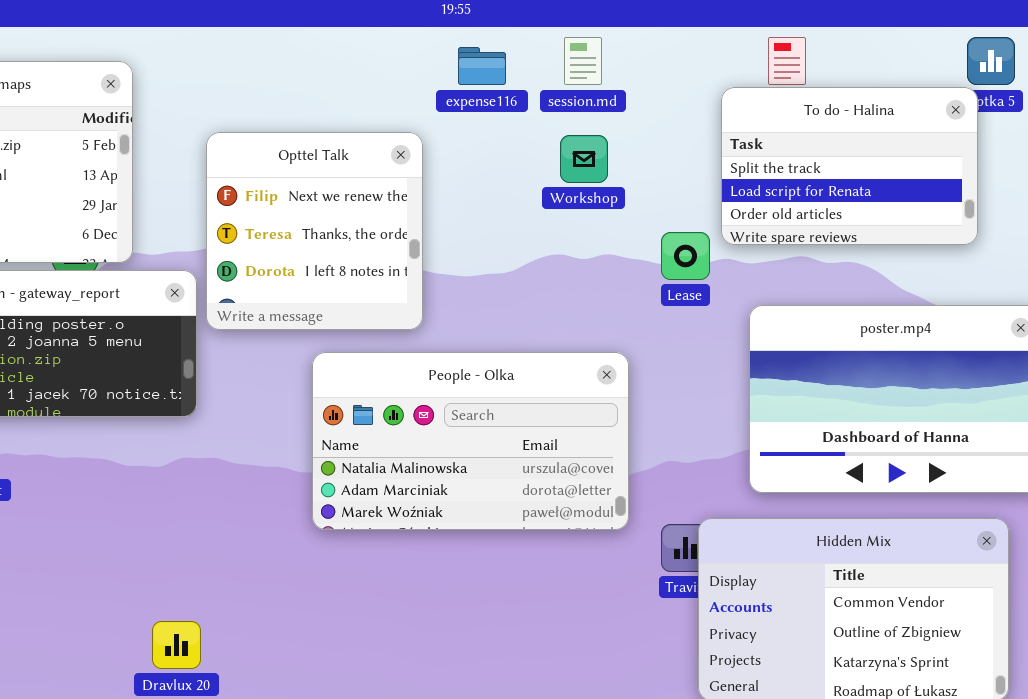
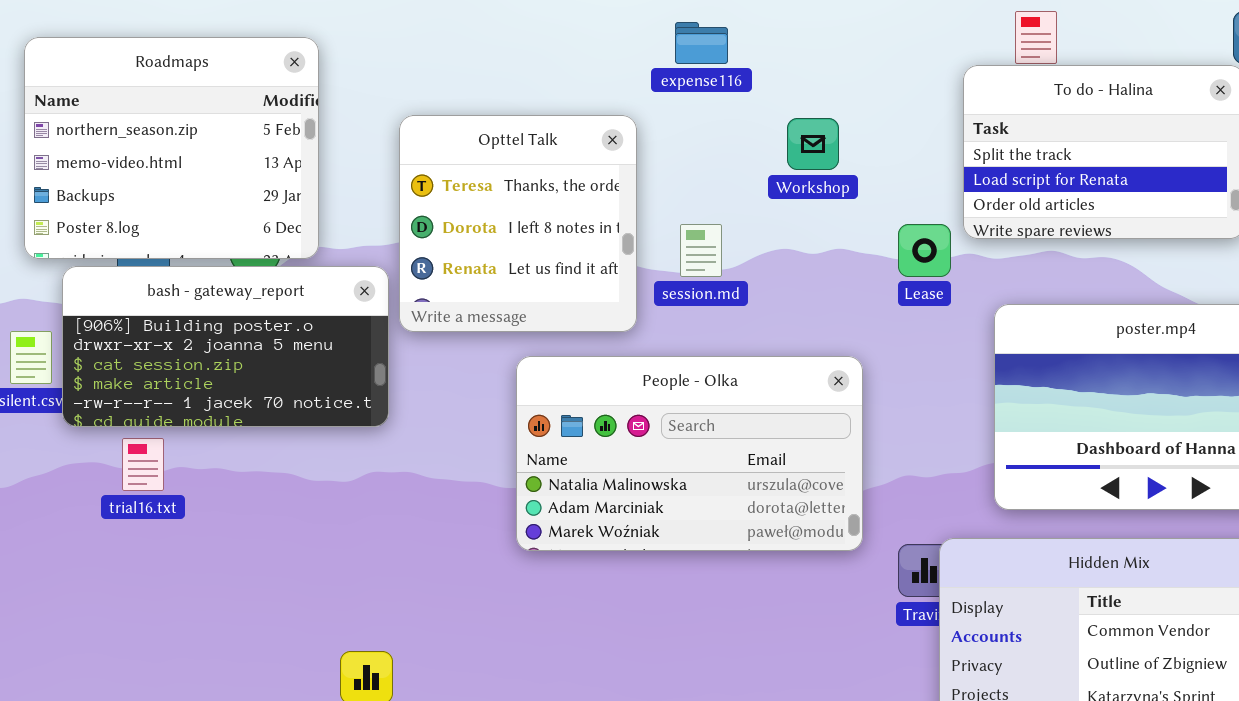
session.md: [564,37,602,85] -> [680,224,722,277], moved
Opttel Talk: [206,132,423,330] -> [399,115,637,332], scrolled down 1 row

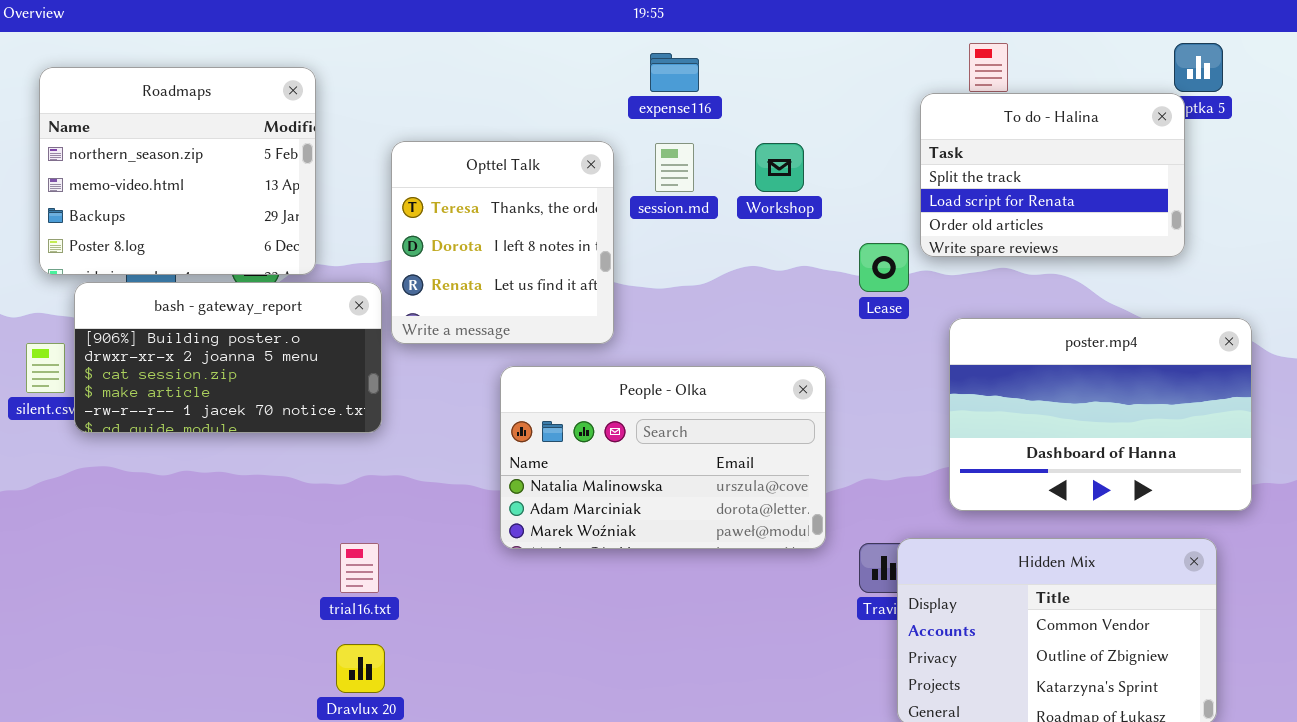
session.md: [680,224,722,277] -> [655,143,694,192], moved
trial16.txt: [122,438,164,491] -> [340,543,379,593], moved

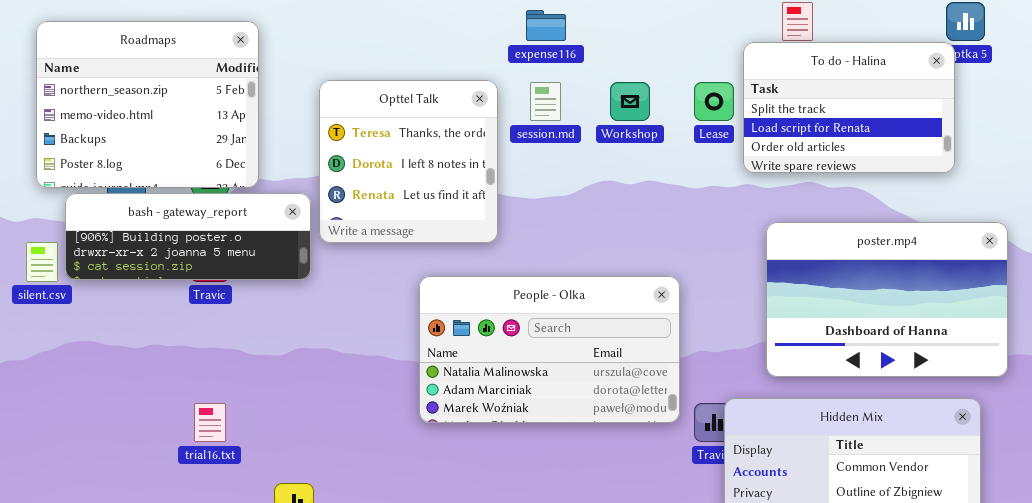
Lease: [859,243,909,292] -> [694,82,734,121], moved
bash - gateway_report: [74,282,382,433] -> [65,193,311,280], resized
People - Olka: [500,366,826,549] -> [419,276,680,423], moved
trial16.txt: [340,543,379,593] -> [194,403,226,442], moved

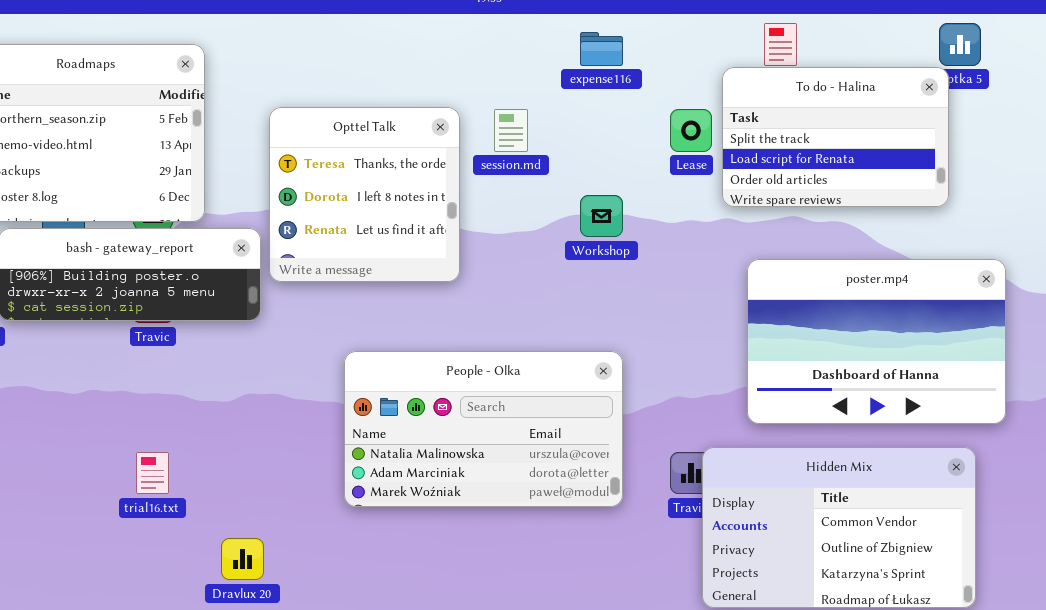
expense116: [526,10,566,41] -> [580,32,623,66], moved
Workshop: [610,82,650,121] -> [580,195,623,237], moved
People - Olka: [419,276,680,423] -> [344,351,623,507], moved

